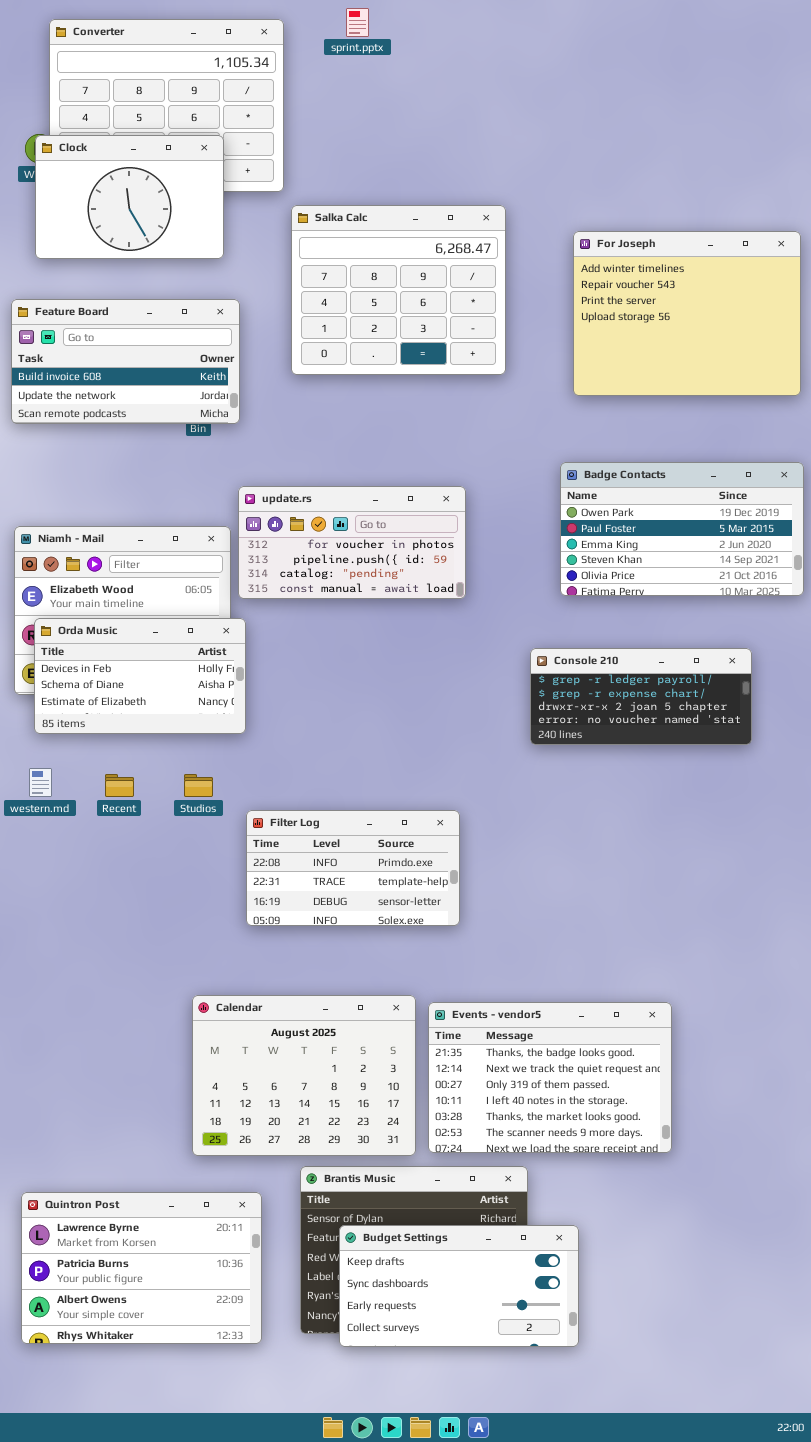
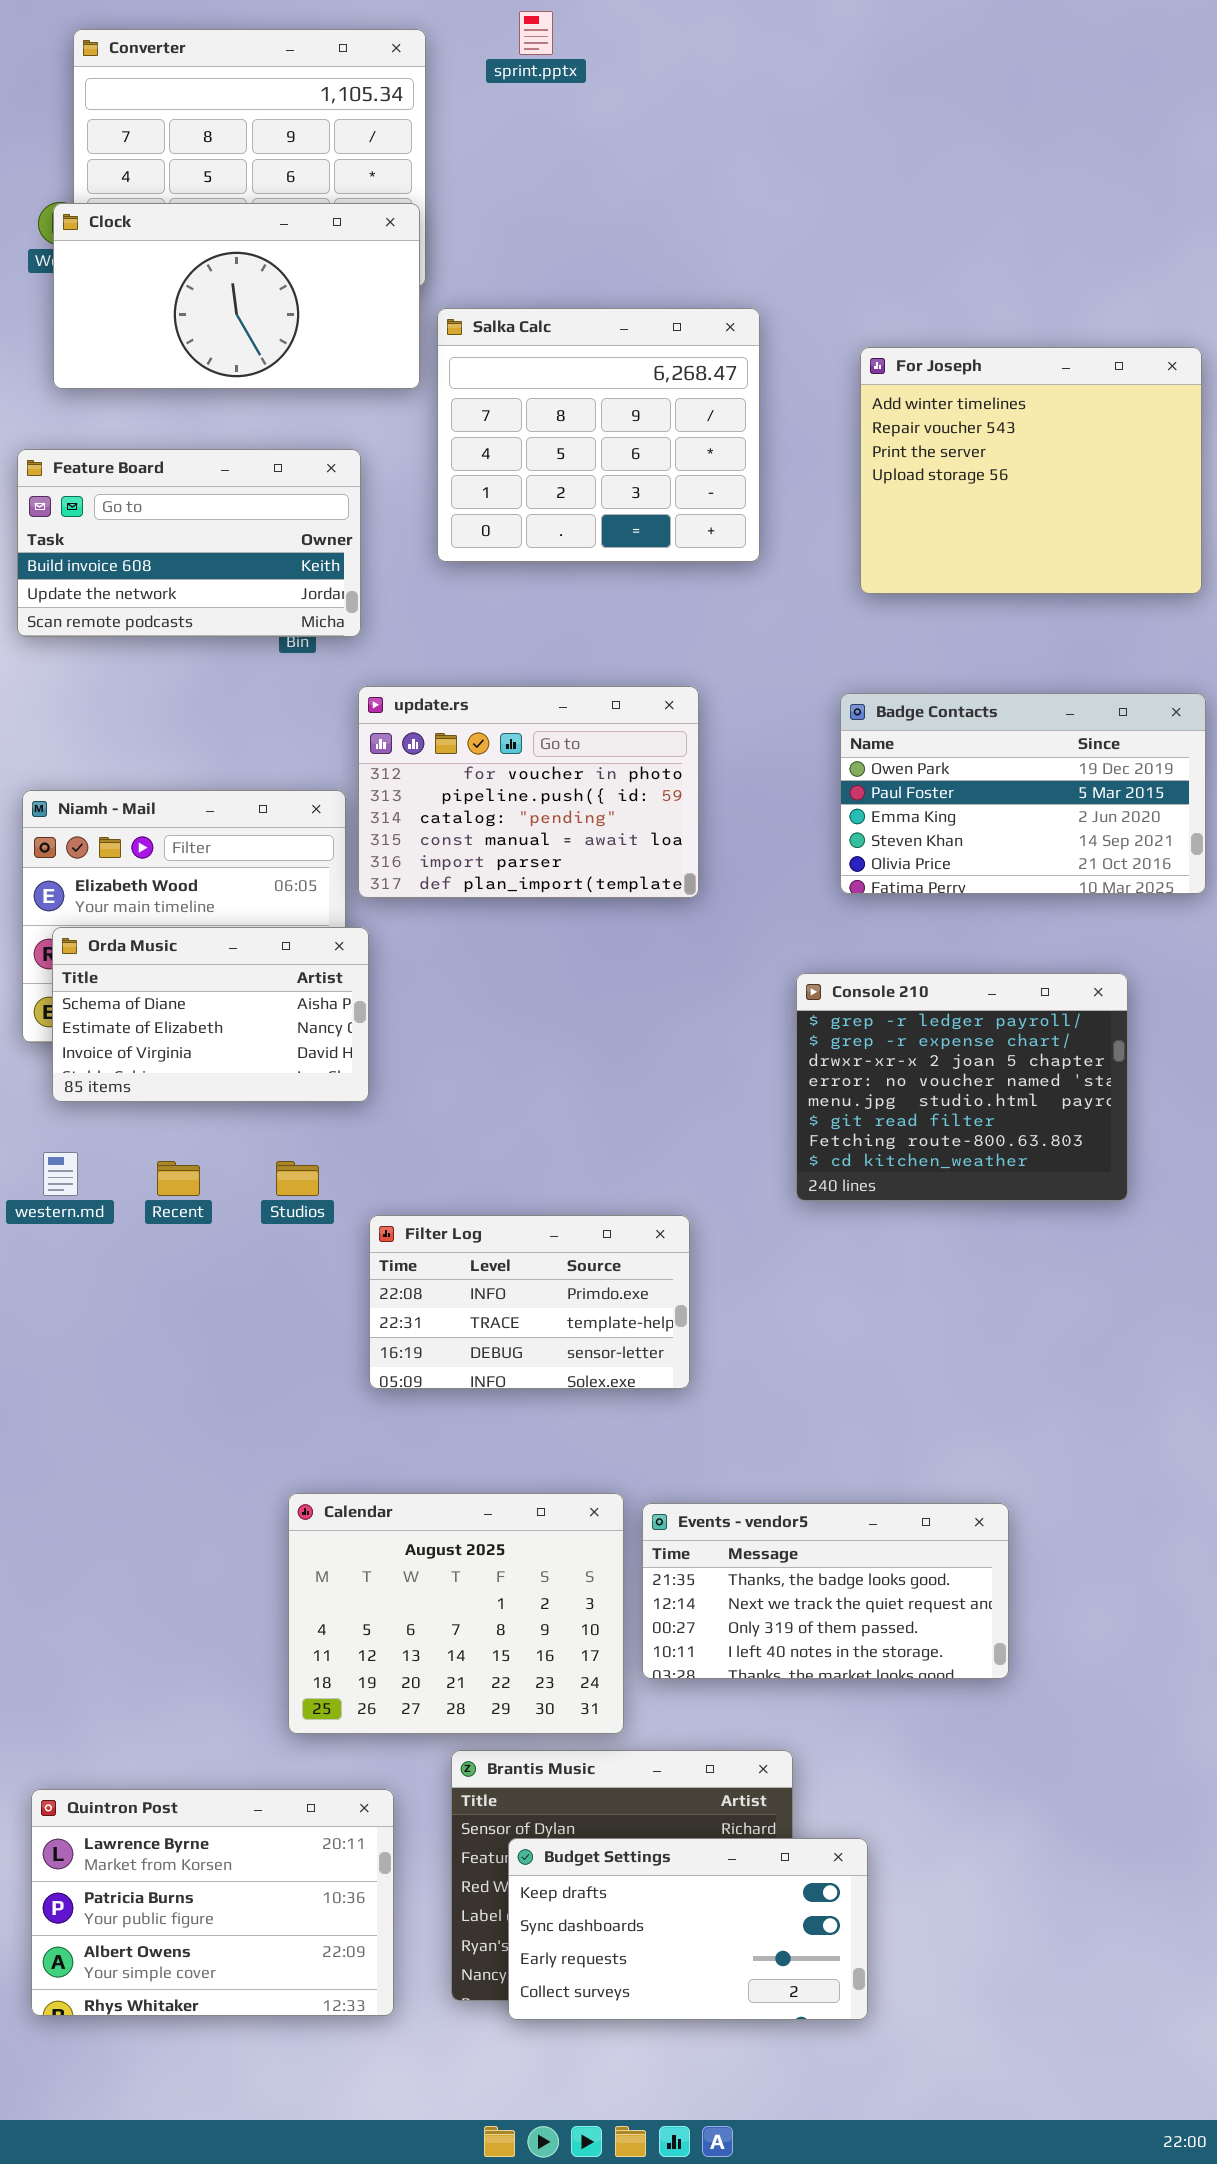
Clock: [35,135,224,259] -> [53,203,420,389], resized
update.rs: [238,486,466,599] -> [358,686,699,898], resized
Orda Music: [34,618,246,734] -> [52,927,369,1102], scrolled down 1 row
Console 210: [530,648,752,745] -> [796,973,1128,1201], resized
Events - vendor5: [428,1002,672,1153] -> [642,1503,1009,1679], resized

